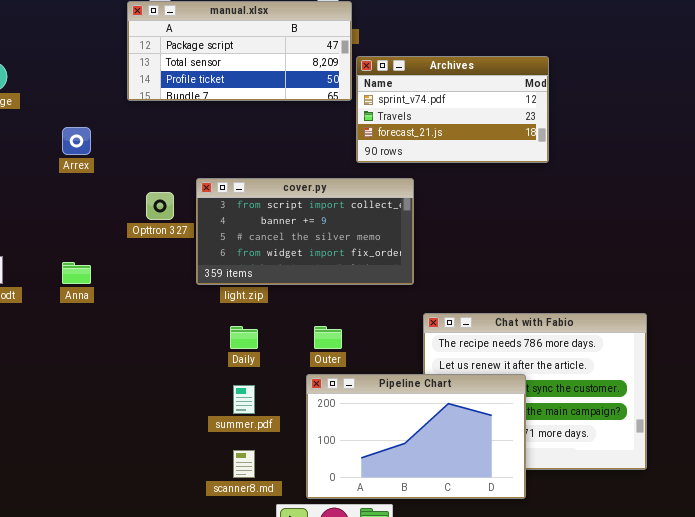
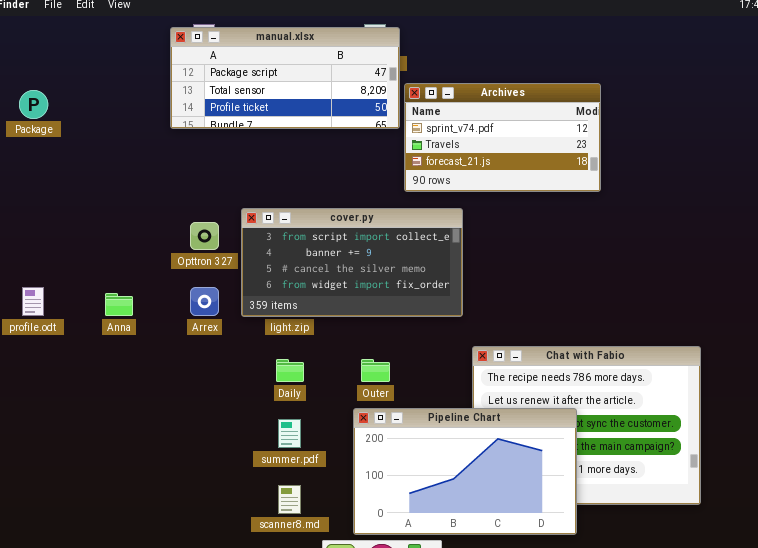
Arrex: [62,127,91,155] -> [190,287,219,316], moved

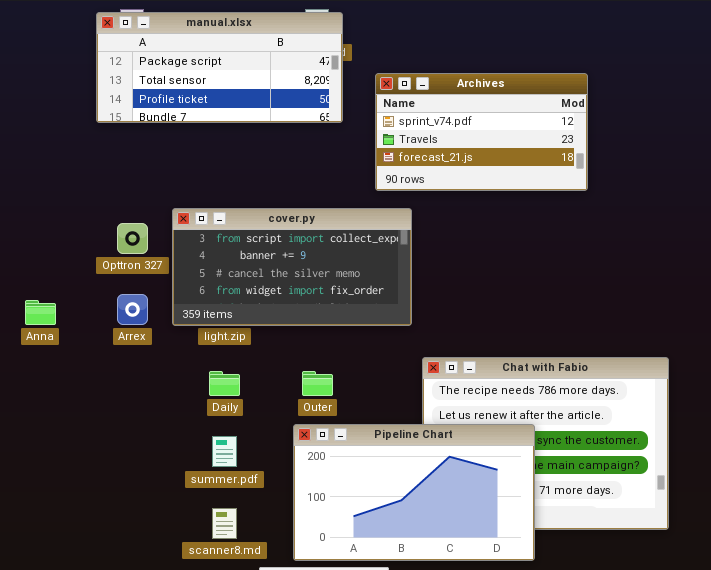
Archives: [404,83,601,192] -> [375,73,588,191], moved

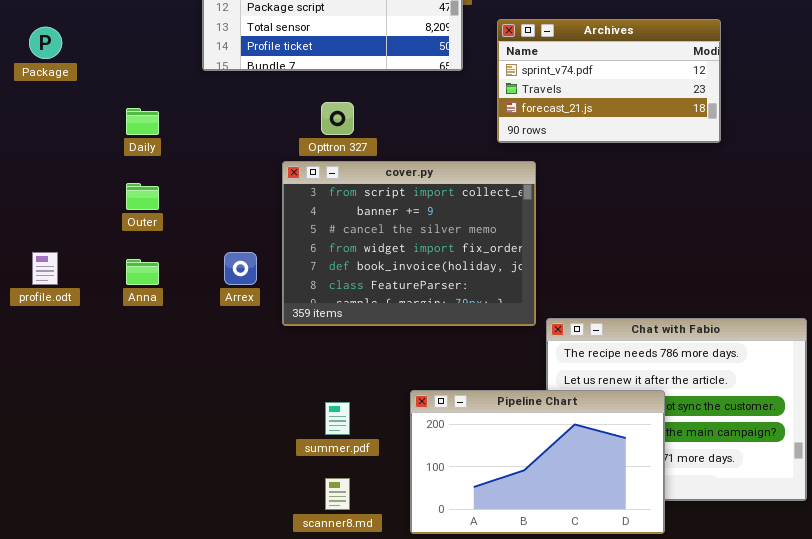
cover.py: [172,208,412,326] -> [282,161,536,326], resized
Opttron 327: [117,223,148,254] -> [321,102,354,135], moved
Daily: [209,371,240,396] -> [126,108,159,135], moved
Outer: [302,371,333,396] -> [126,183,159,210], moved

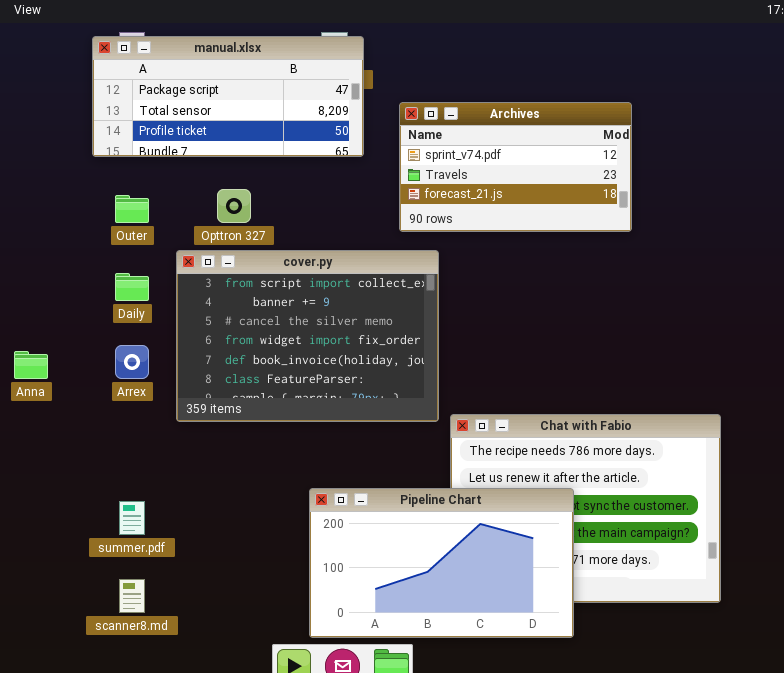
Daily: [126,108,159,135] -> [115,273,149,301], moved
Outer: [126,183,159,210] -> [115,195,149,223], moved
summer.pdf: [325,402,350,435] -> [119,501,145,535], moved
scanner8.md: [325,478,350,510] -> [119,579,145,613], moved

